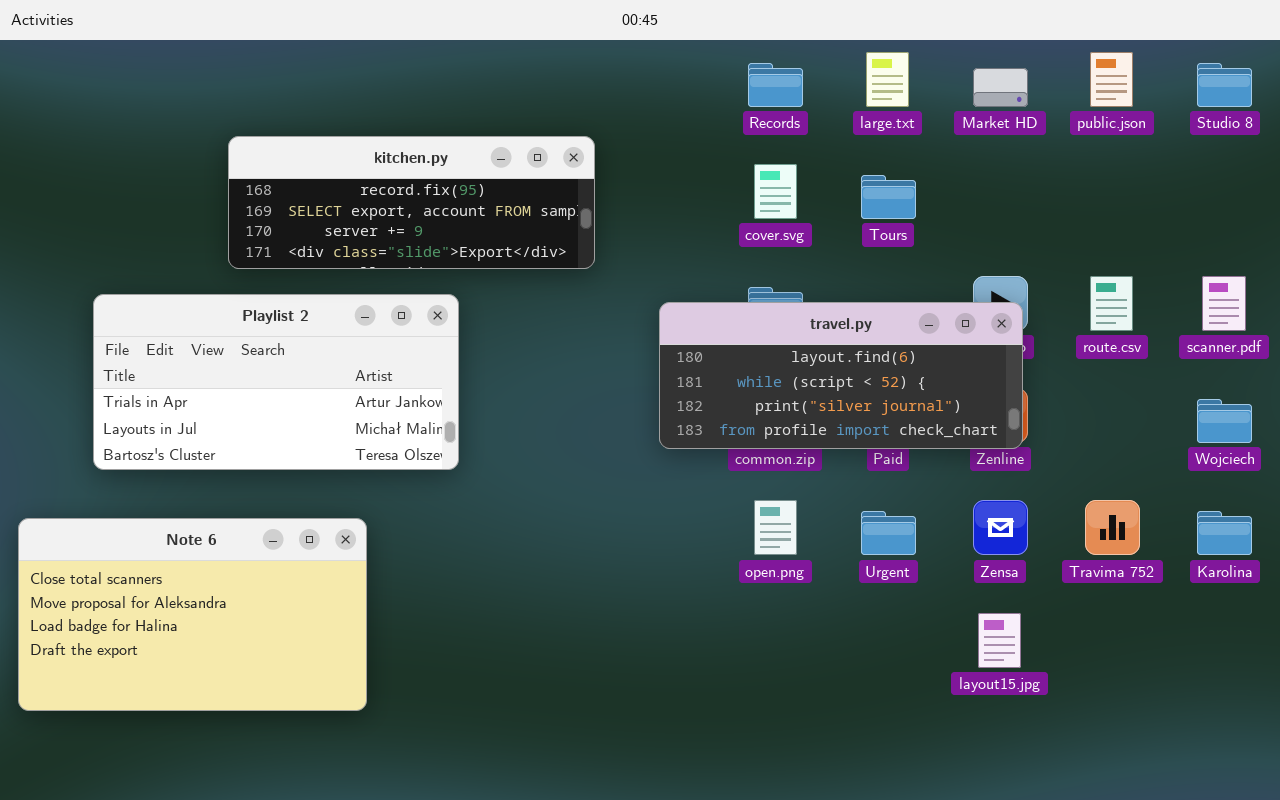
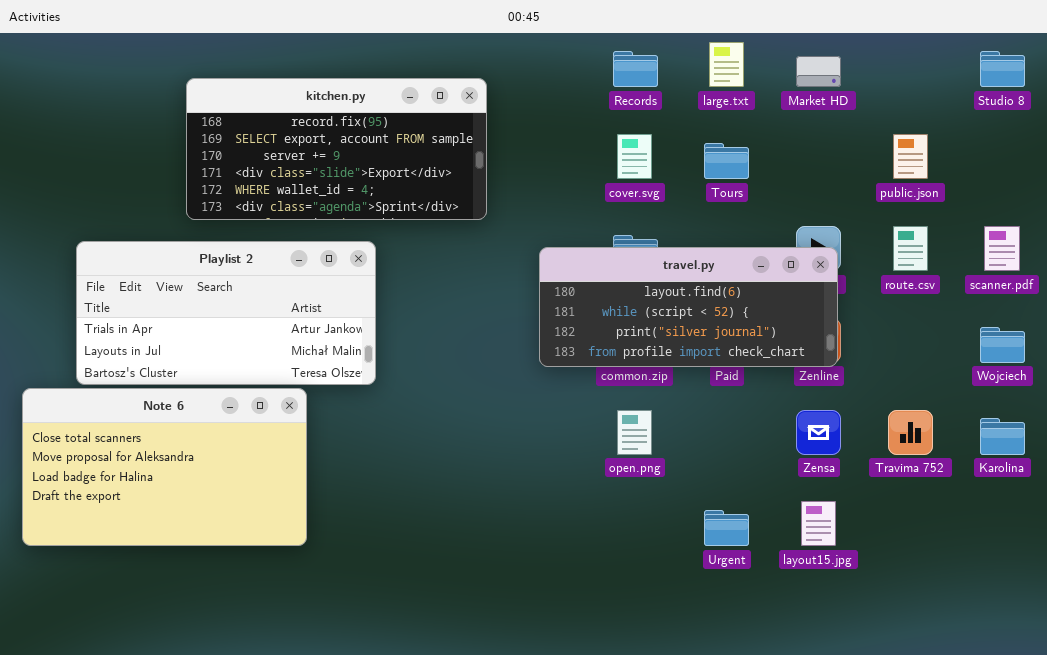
public.json: [1090,52,1133,107] -> [893,134,928,179], moved
kitchen.py: [228,136,595,269] -> [186,78,487,220], resized
Urgent: [861,511,916,555] -> [704,510,749,546], moved
Note 6: [18,518,367,711] -> [22,388,307,546], moved

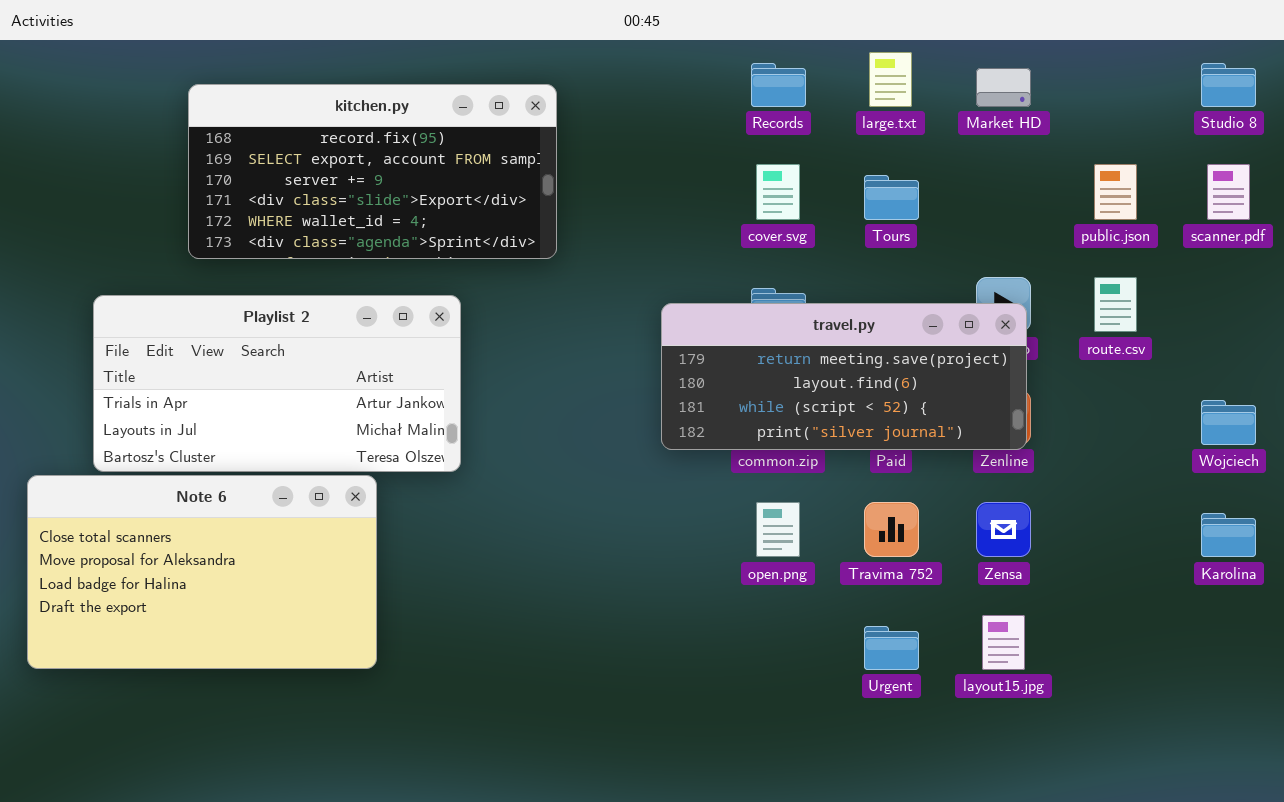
kitchen.py: [186,78,487,220] -> [188,84,557,259], moved
scanner.pdf: [984,226,1020,271] -> [1207,164,1250,220], moved
travel.py: [539,247,838,367] -> [661,303,1027,450], scrolled up 1 row
Travima 752: [888,410,933,455] -> [864,502,919,557], moved

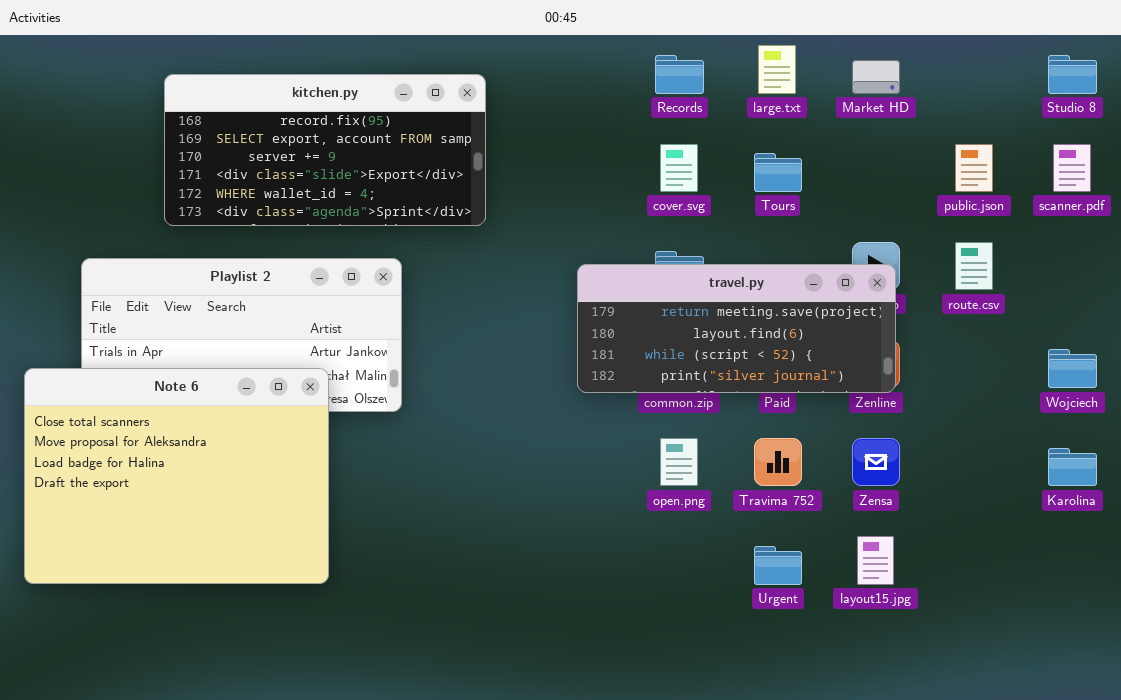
Note 6: [27,475,377,669] -> [24,368,329,584], resized

